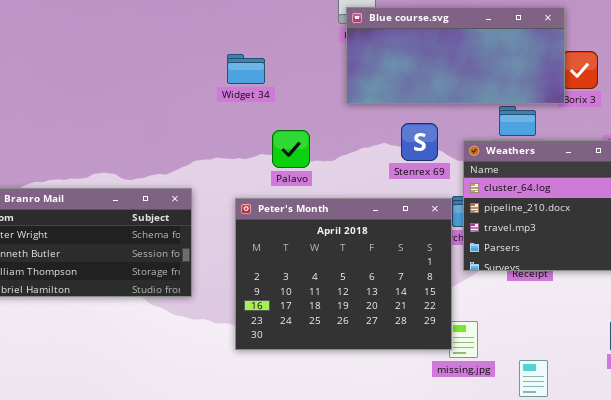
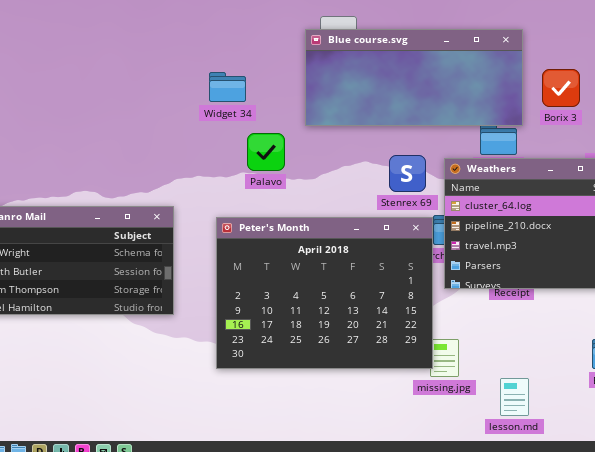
Blue course.svg: [346,7,565,104] -> [305,29,523,126], moved
Stenrex 69: [401,123,438,161] -> [389,155,426,192], moved
Palavo: [272,130,310,168] -> [247,133,285,171], moved

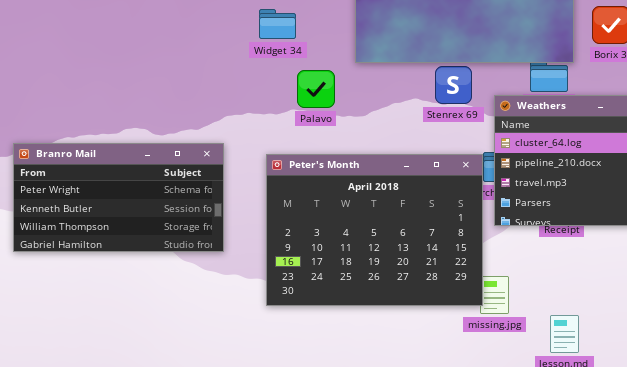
Stenrex 69: [389,155,426,192] -> [435,66,472,104], moved

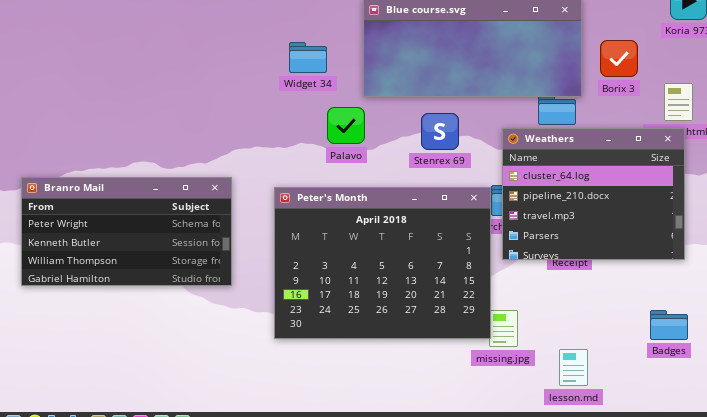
Widget 34: [259,9,296,39] -> [289,42,327,73], moved
Stenrex 69: [435,66,472,104] -> [421,113,459,150], moved
Palavo: [297,70,335,108] -> [327,107,365,144], moved

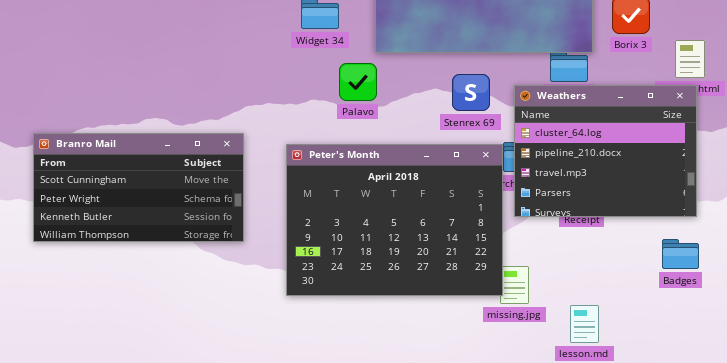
Stenrex 69: [421,113,459,150] -> [452,74,490,111], moved
Branro Mail: [21,177,232,286] -> [33,133,244,242], scrolled up 1 row
Badges: [650,310,688,340] -> [662,239,699,269], moved

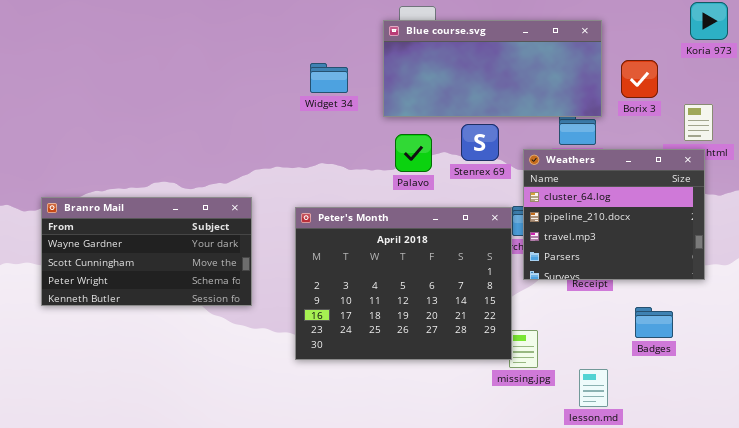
Palavo: [339,63,377,101] -> [395,134,432,172], moved
Stenrex 69: [452,74,490,111] -> [461,124,499,161], moved
Branro Mail: [33,133,244,242] -> [41,197,252,306], scrolled up 1 row
Badges: [662,239,699,269] -> [635,307,673,338], moved

